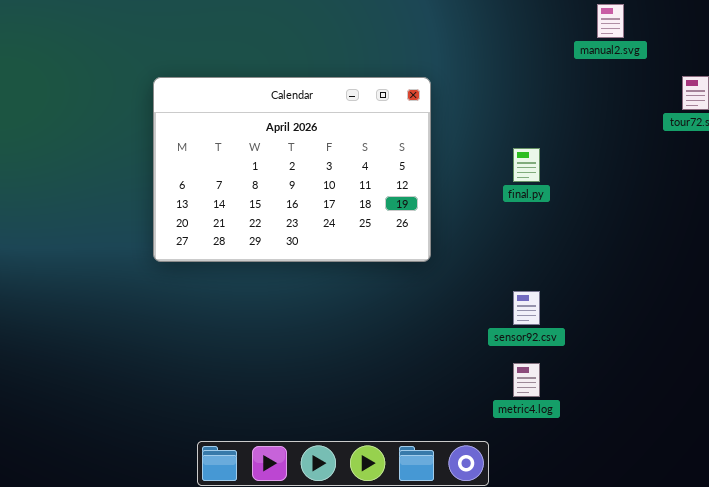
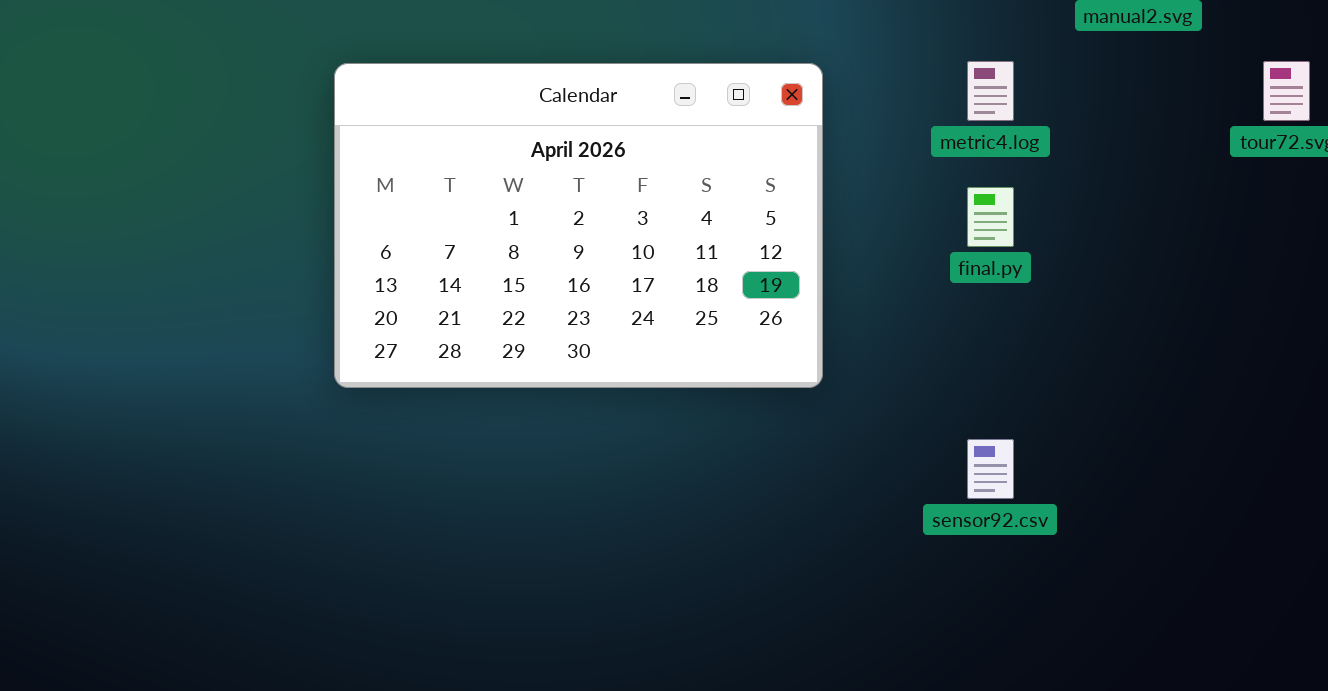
metric4.log: [513,363,540,397] -> [967,61,1014,121], moved

